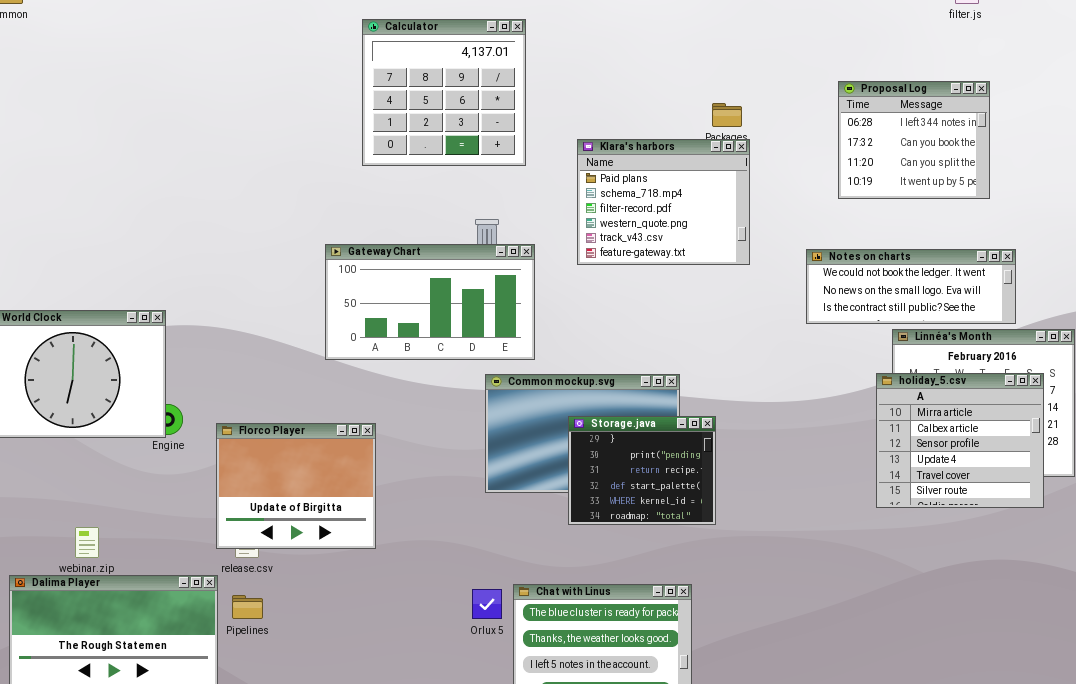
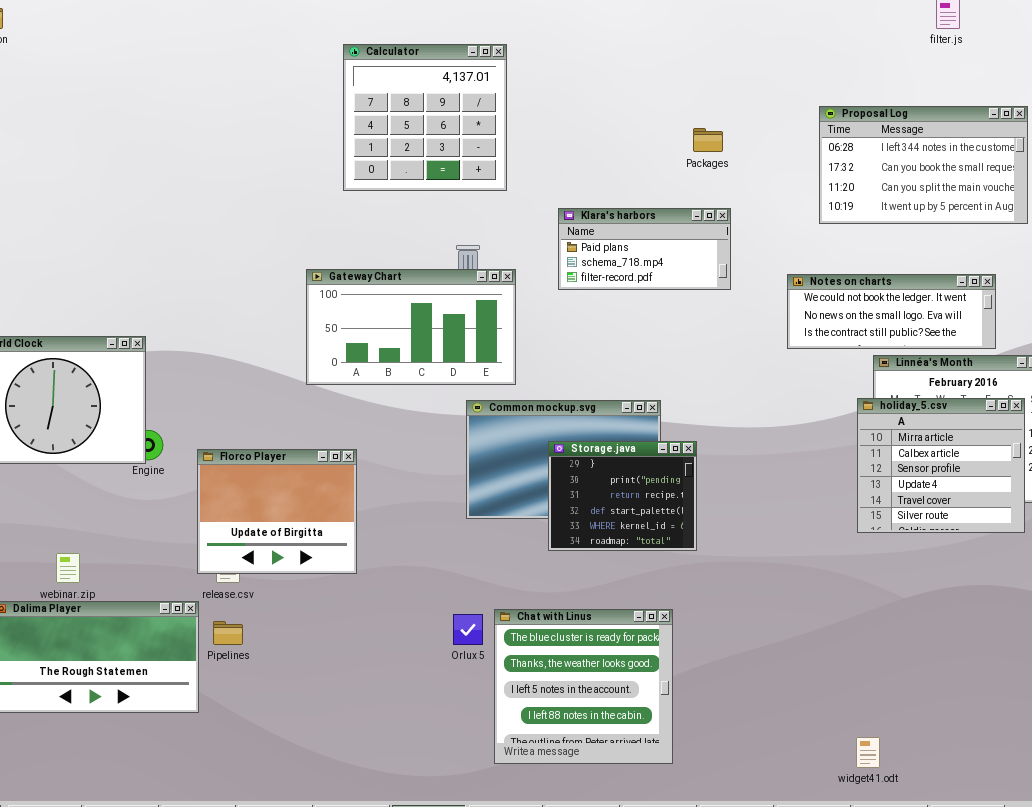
Proposal Log: [838,81,990,199] -> [819,106,1028,224], resized
Klara's harbors: [577,139,750,265] -> [558,208,731,290], resized

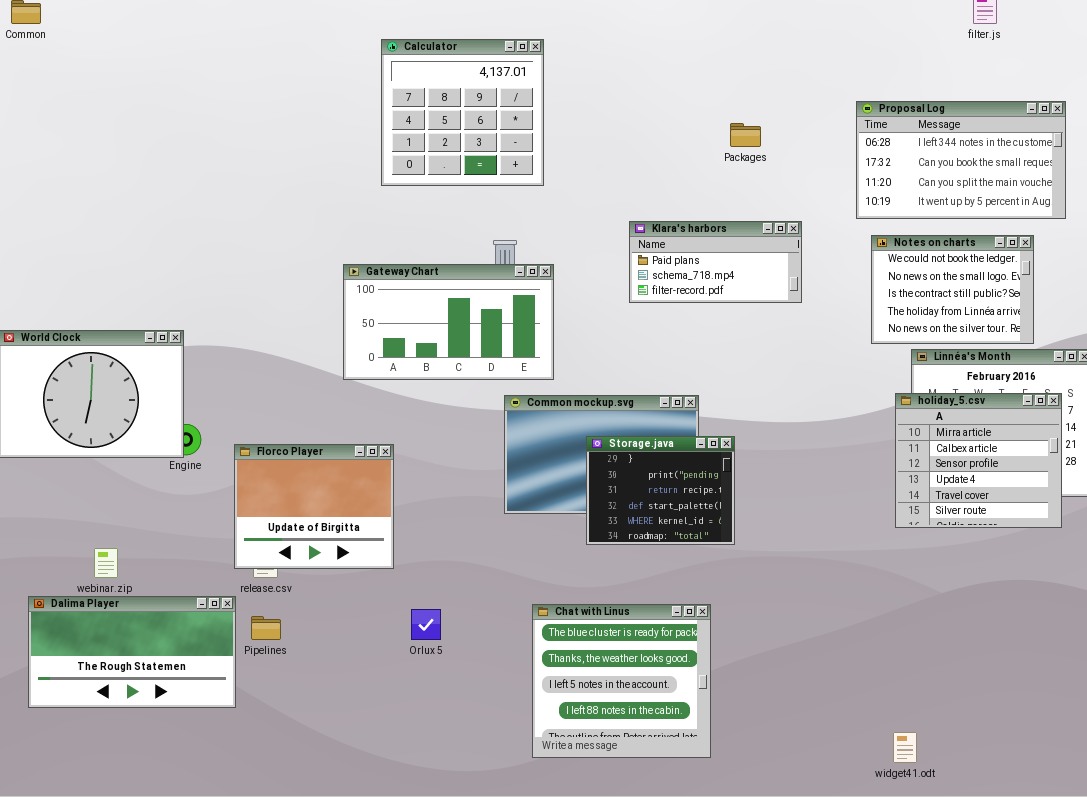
Klara's harbors: [558,208,731,290] -> [629,221,802,303], moved
Notes on charts: [787,274,996,349] -> [871,235,1034,344], resized
Orlux 5: [453,614,483,645] -> [411,609,441,640], moved

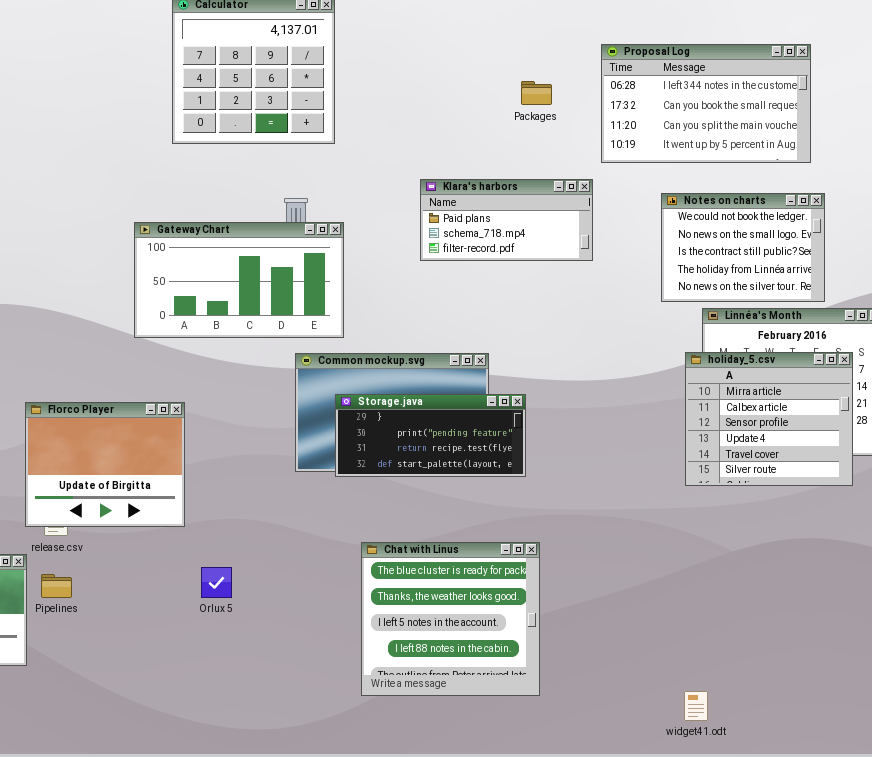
Proposal Log: [856,101,1066,219] -> [601,44,811,163], moved
Storage.java: [586,436,735,545] -> [335,394,526,477], resized
Chat with Linus: [532,604,711,758] -> [361,542,540,696], moved

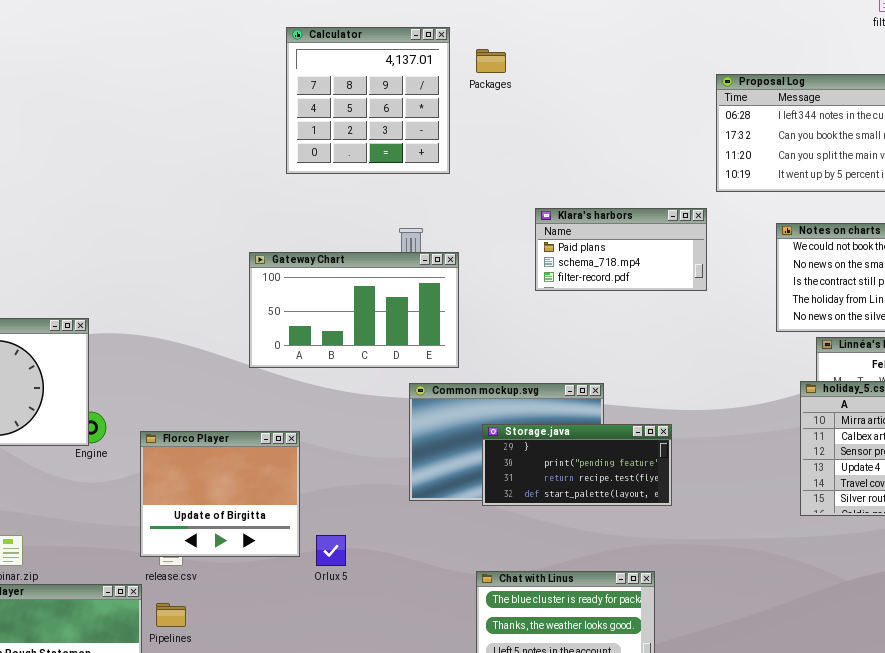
Packages: [521,81,552,105] -> [476,49,506,73], moved
Storage.java: [335,394,526,477] -> [482,424,672,506], moved
Orlux 5: [201,567,232,598] -> [316,535,346,566], moved

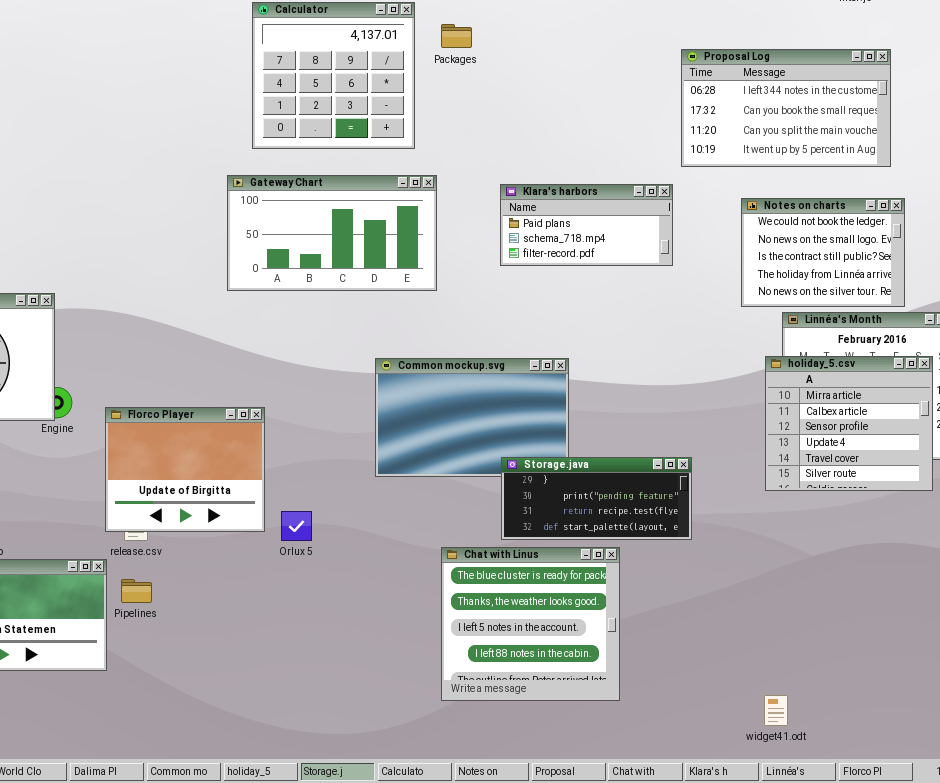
Gateway Chart: [249,252,459,368] -> [227,175,437,291], moved
Storage.java: [482,424,672,506] -> [501,457,692,540], moved

